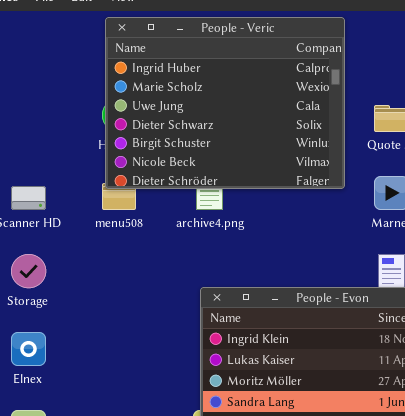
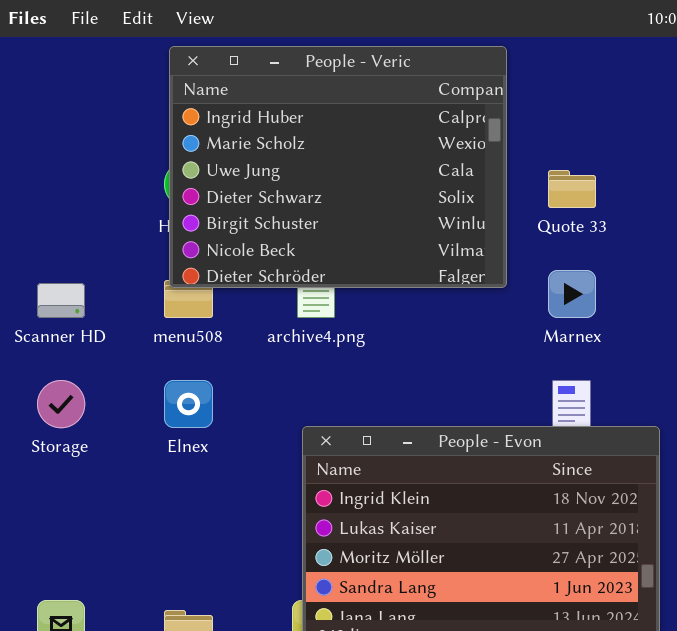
Elnex: [11,332,46,366] -> [164,380,213,428], moved

